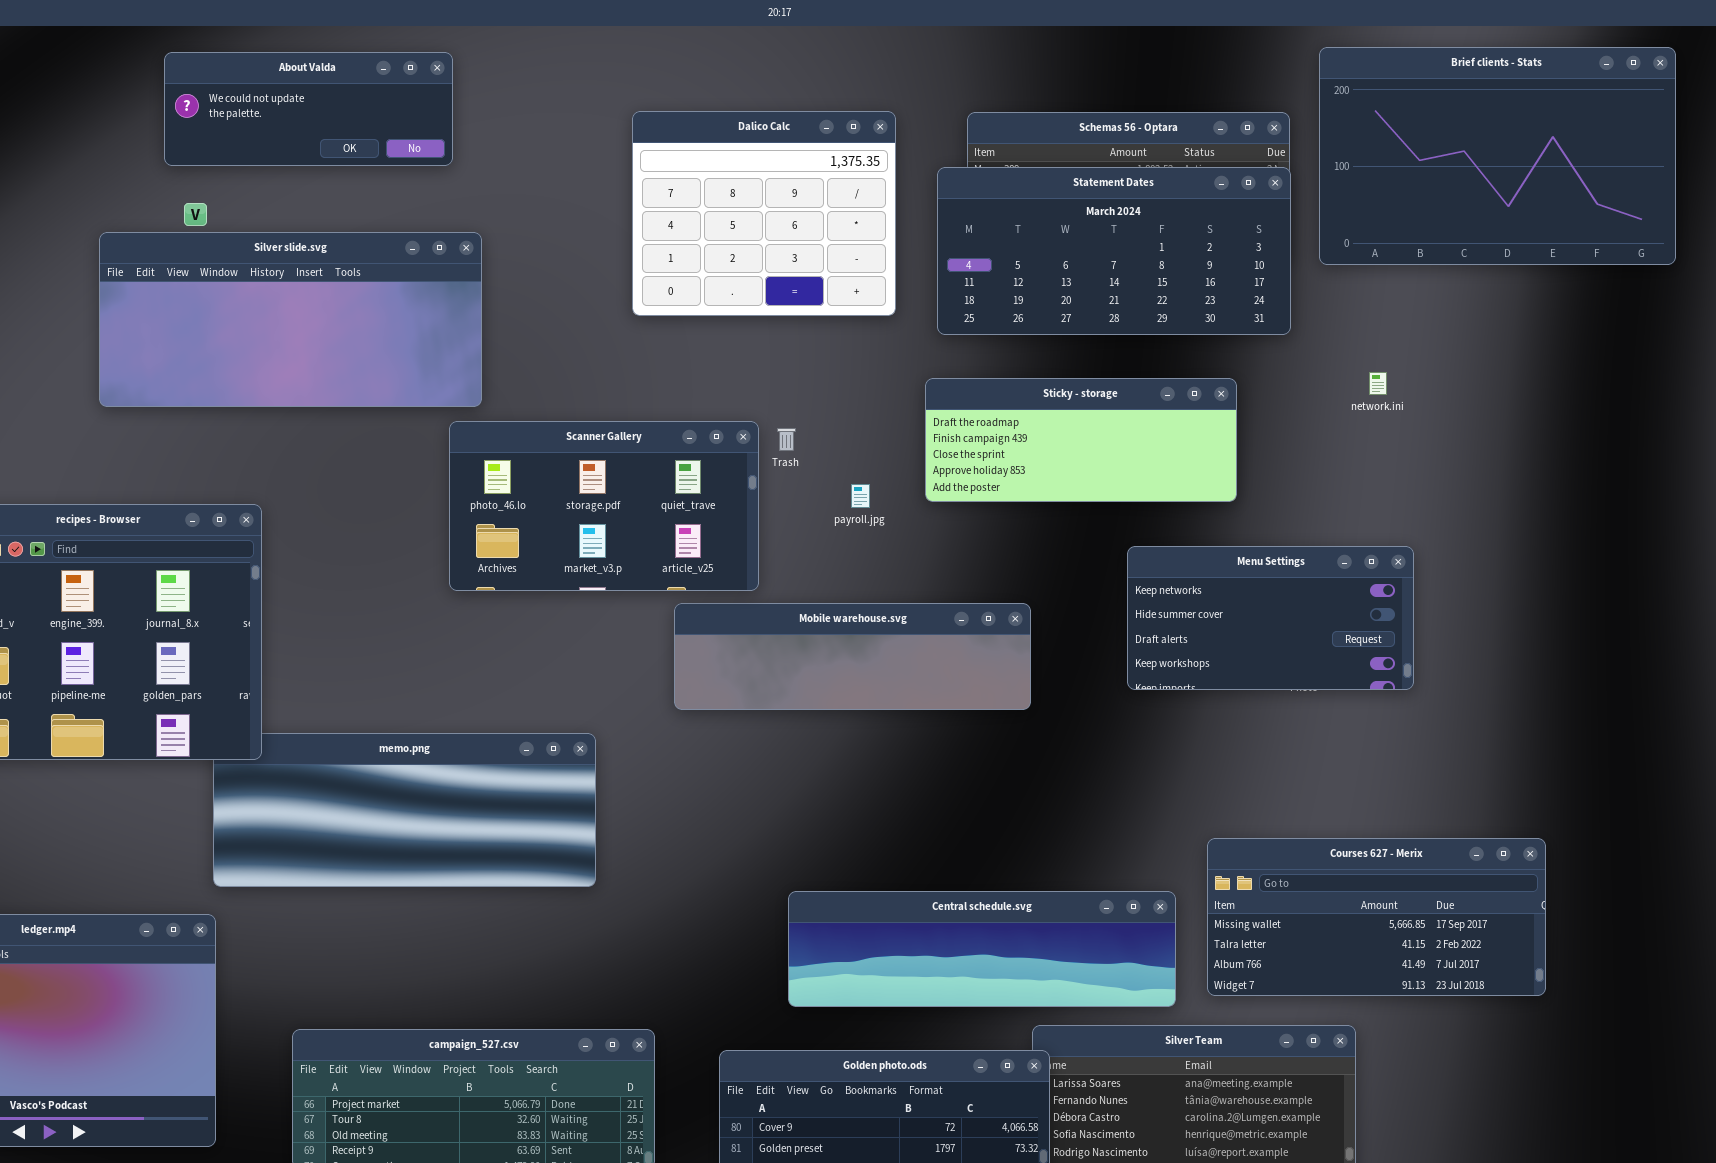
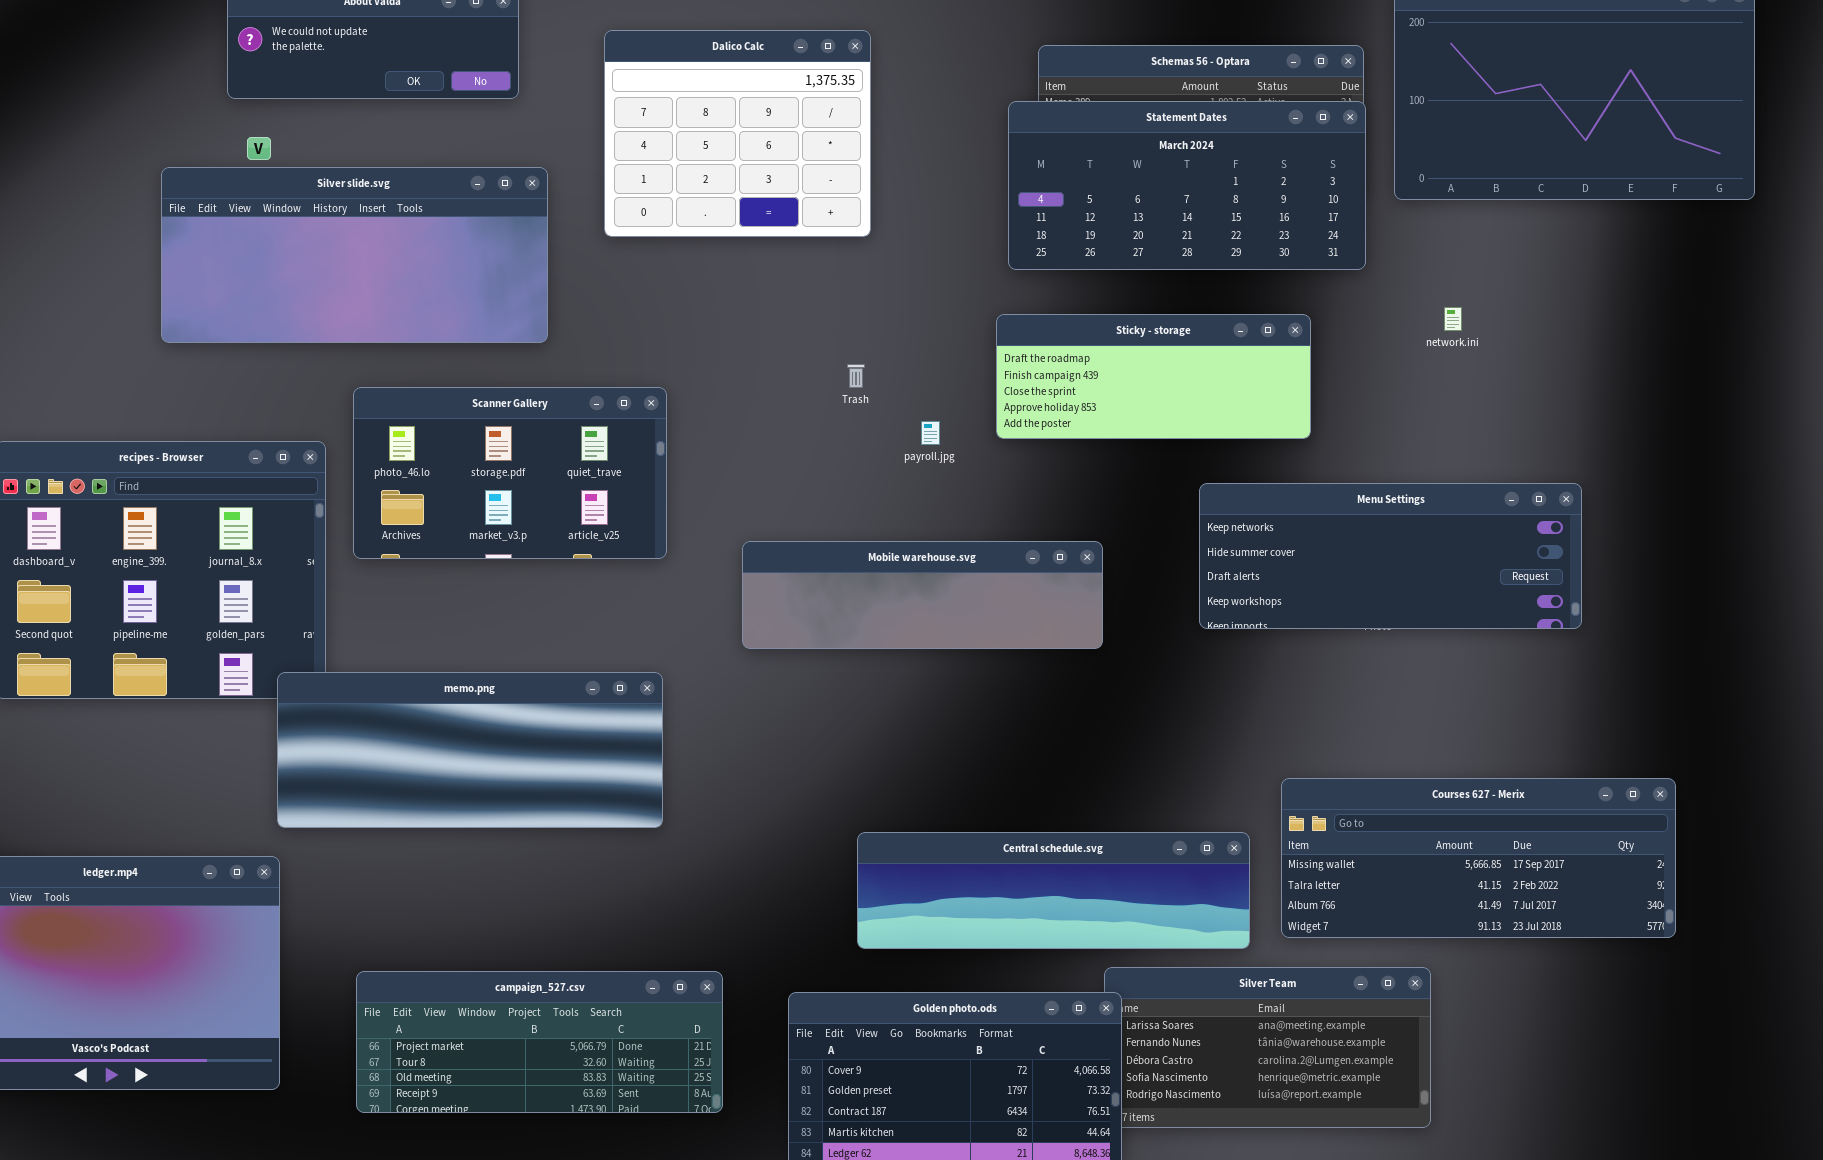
Dalico Calc: [632,111,896,316] -> [604,30,871,237], moved
Scanner Gallery: [449,421,759,591] -> [353,387,667,559], moved
Menu Settings: [1127,546,1414,690] -> [1199,483,1582,629], resized
memo.png: [213,733,596,887] -> [277,672,663,828], raised
Courses 627 - Merix: [1207,838,1546,996] -> [1281,778,1676,938], resized

